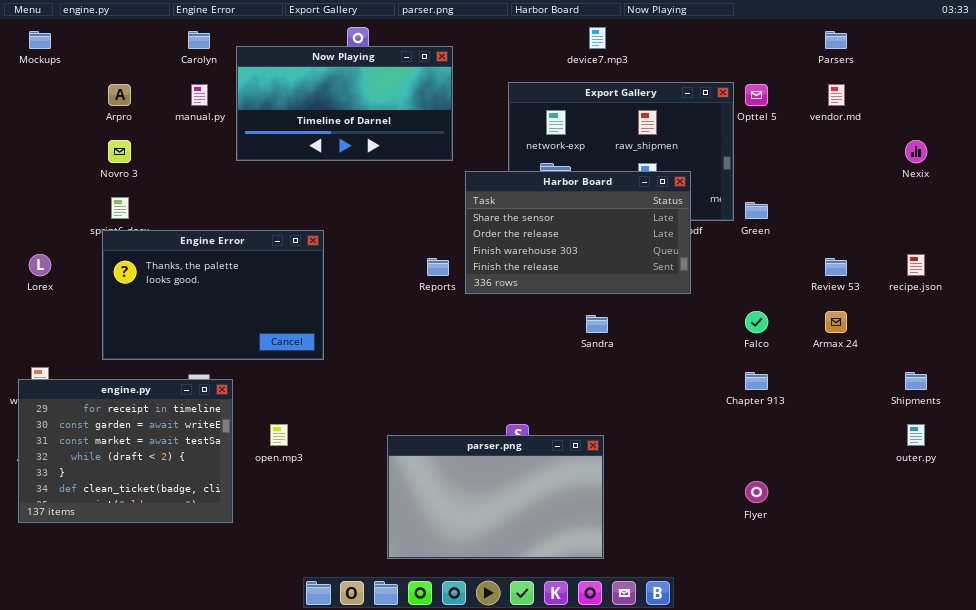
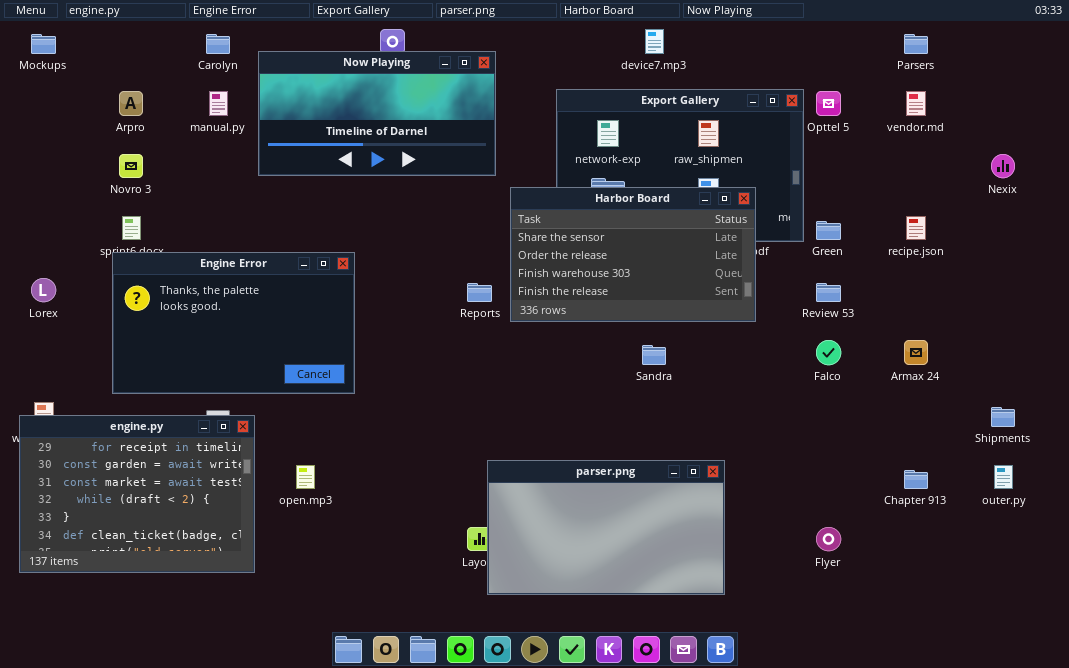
recipe.json: [907,254,925,276] -> [906,216,926,240], moved
Review 53: [825,258,847,276] -> [816,283,841,302], moved
Chapter 913: [745,372,768,390] -> [904,470,928,489], moved
parser.png: [387,435,604,559] -> [487,460,725,595], moved

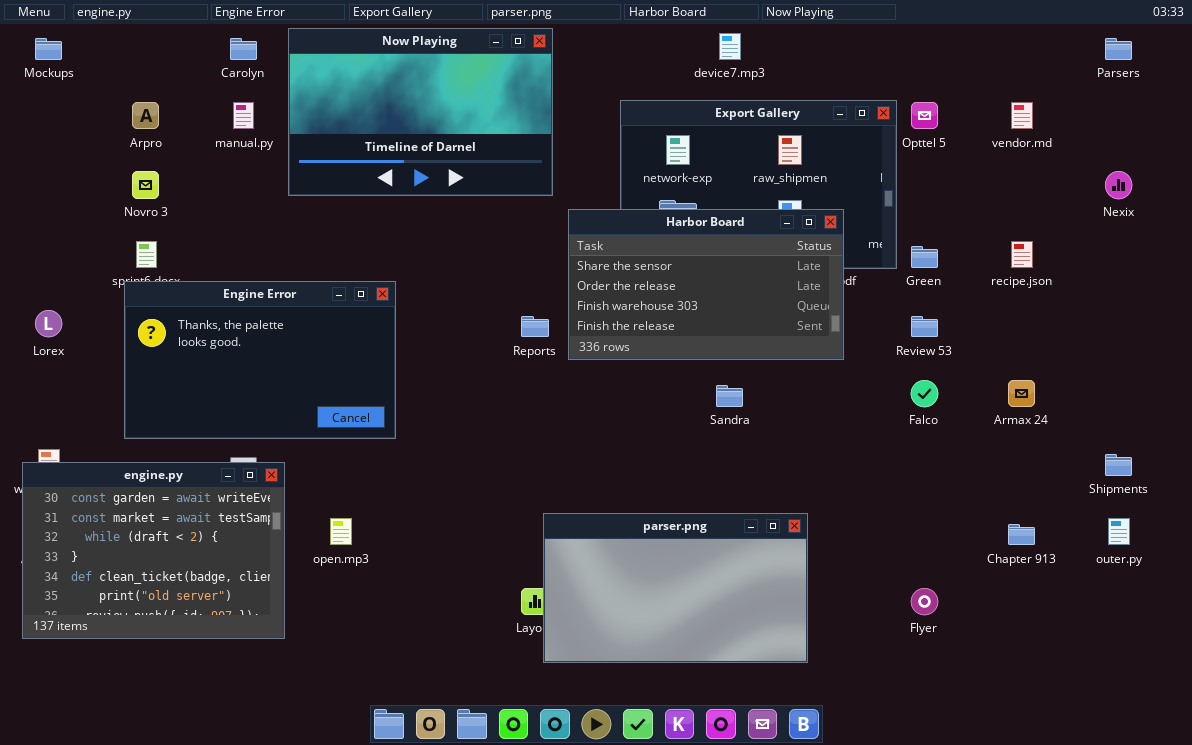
Parsers: [904,34,928,54] -> [1105,38,1132,60], moved
Now Playing: [258,51,496,176] -> [288,28,553,196], resized
engine.py: [19,415,255,573] -> [22,462,285,639], scrolled down 1 row

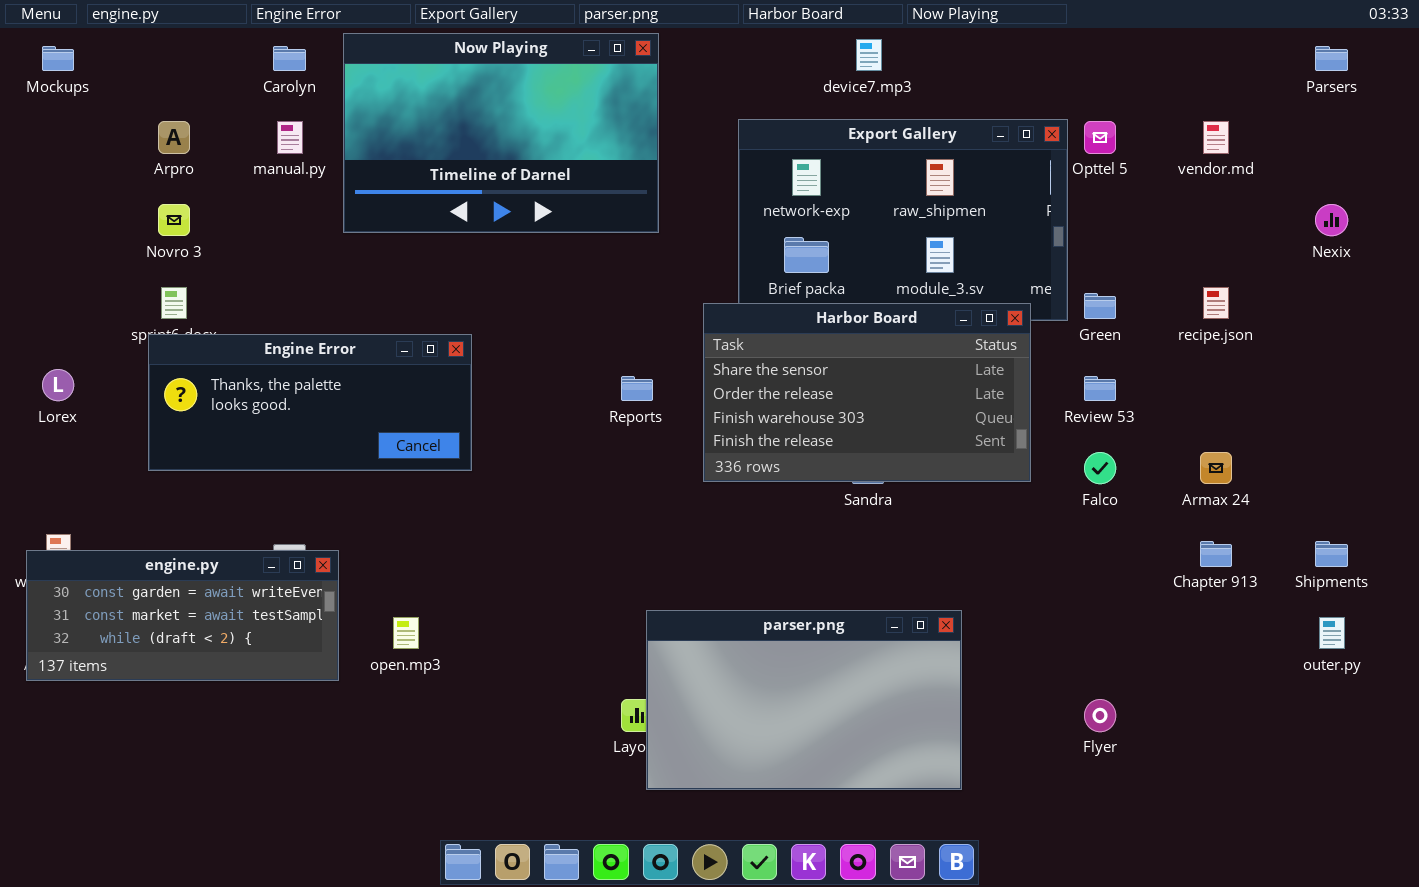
Harbor Board: [568,209,844,360] -> [703,303,1031,482], moved
Engine Error: [124,281,396,439] -> [148,334,472,471], resized
engine.py: [22,462,285,639] -> [26,550,339,681], resized
Chapter 913: [1008,524,1035,545] -> [1200,541,1232,567], moved

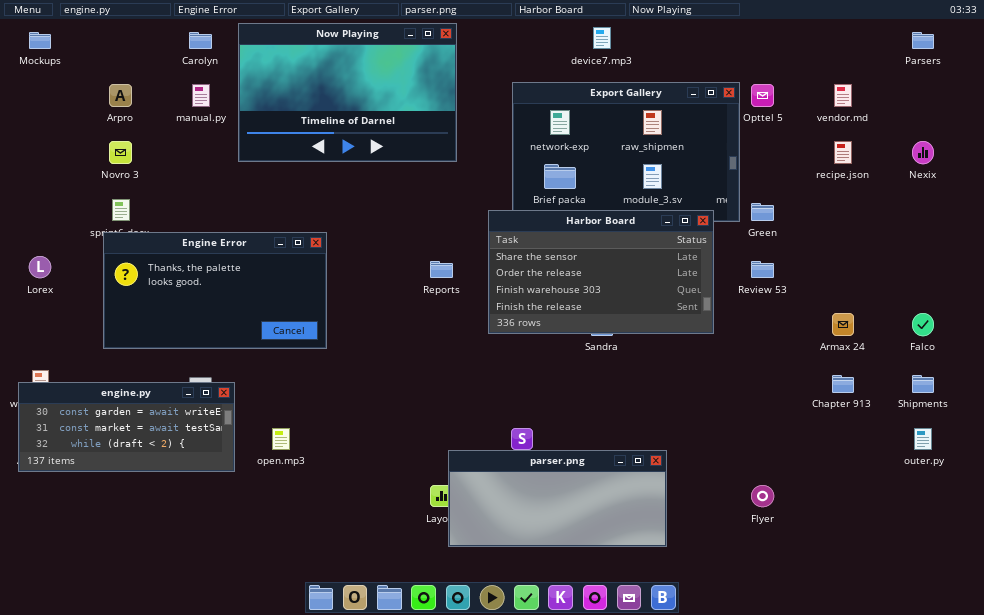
recipe.json: [1203,287,1229,319] -> [834,141,852,164], moved
Engine Error: [148,334,472,471] -> [103,232,327,349], resized
Falco: [1084,452,1116,484] -> [912,313,934,336], moved
parser.png: [646,610,962,790] -> [448,450,667,547], resized

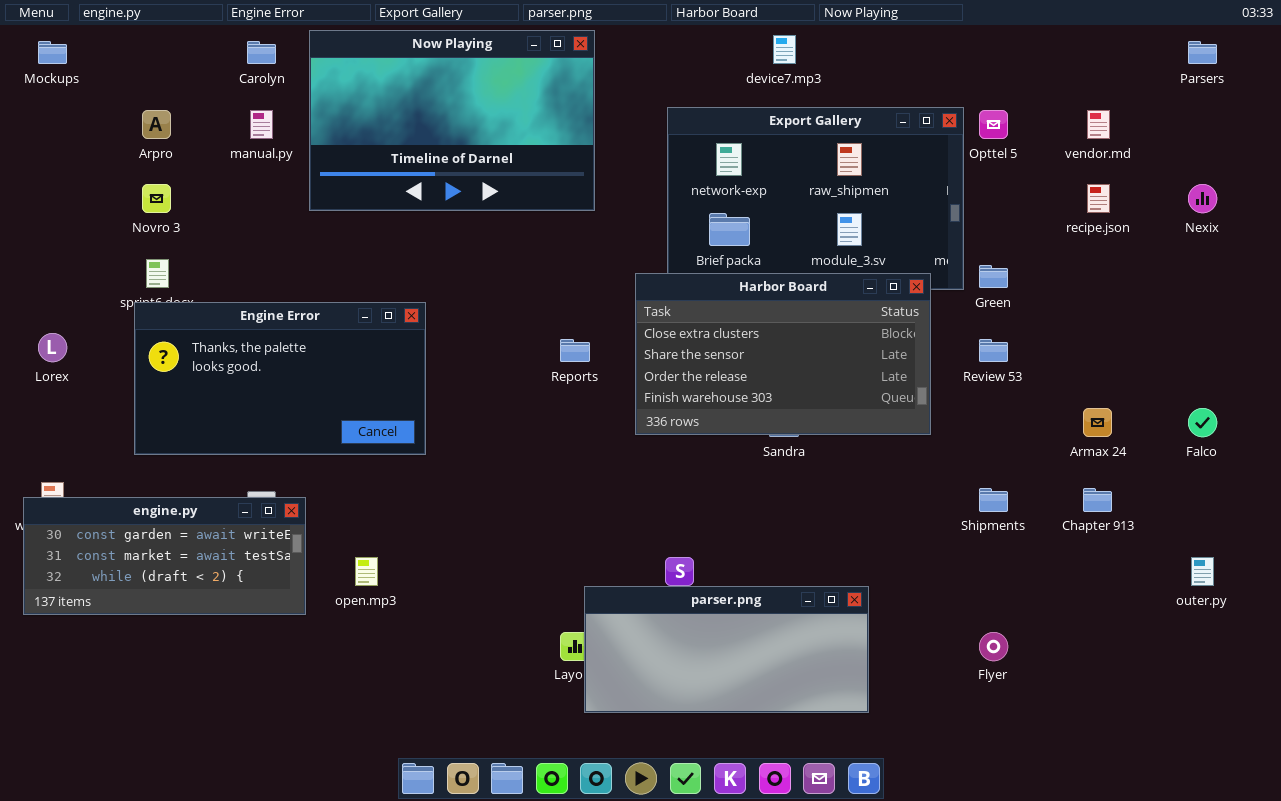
Harbor Board: [488,210,714,334] -> [635,273,931,435], scrolled up 1 row
Shipments: [912,375,934,393] -> [979,488,1008,512], moved

